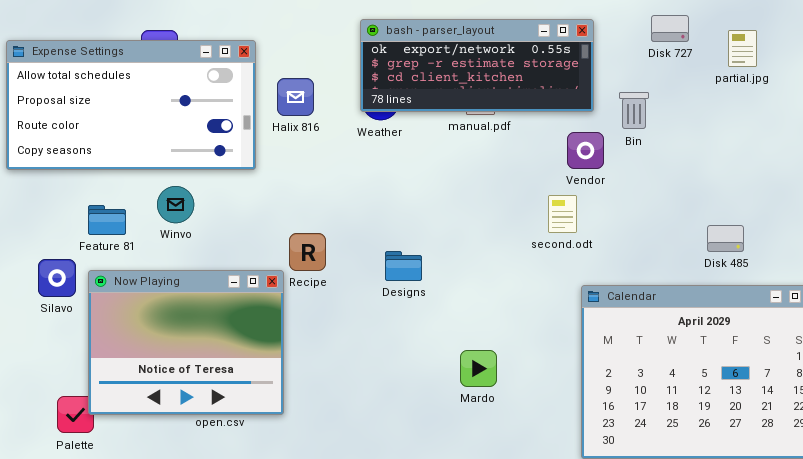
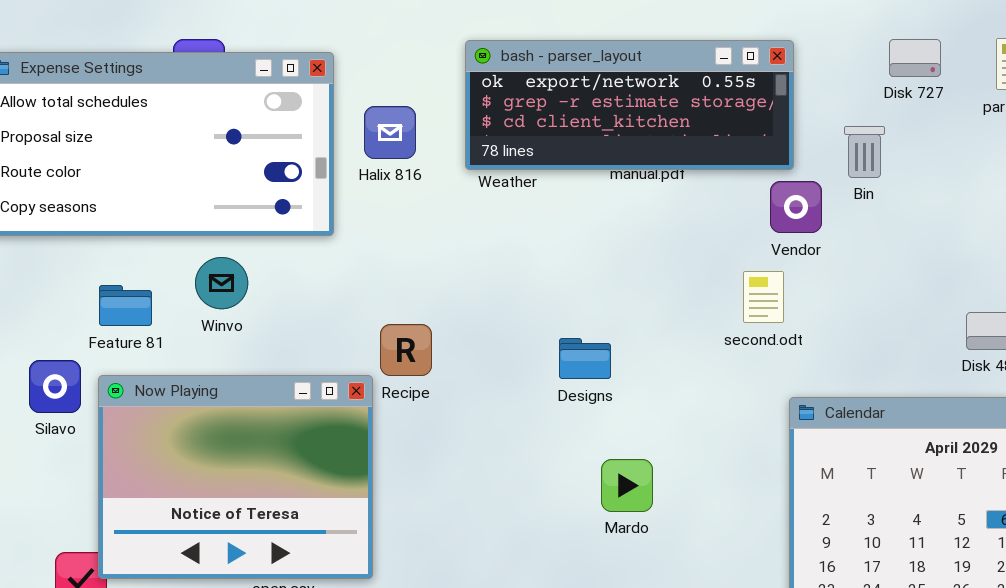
Disk 727: [651,15,689,42] -> [889,39,941,77], moved
bash - parser_layout: [360,19,594,112] -> [465,40,794,170], moved
Designs: [385,251,422,281] -> [559,338,611,379], moved
Mardo: [460,350,497,387] -> [601,459,653,512], moved

